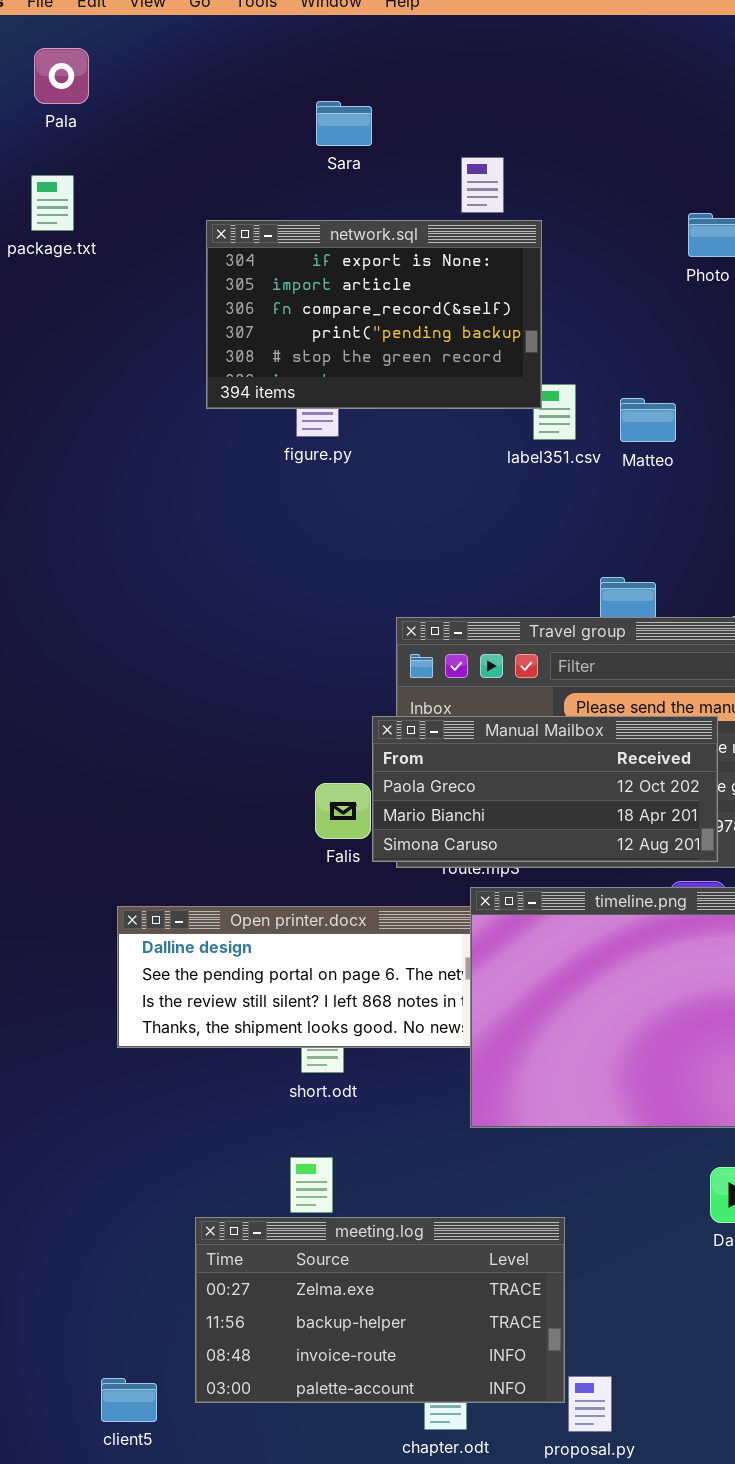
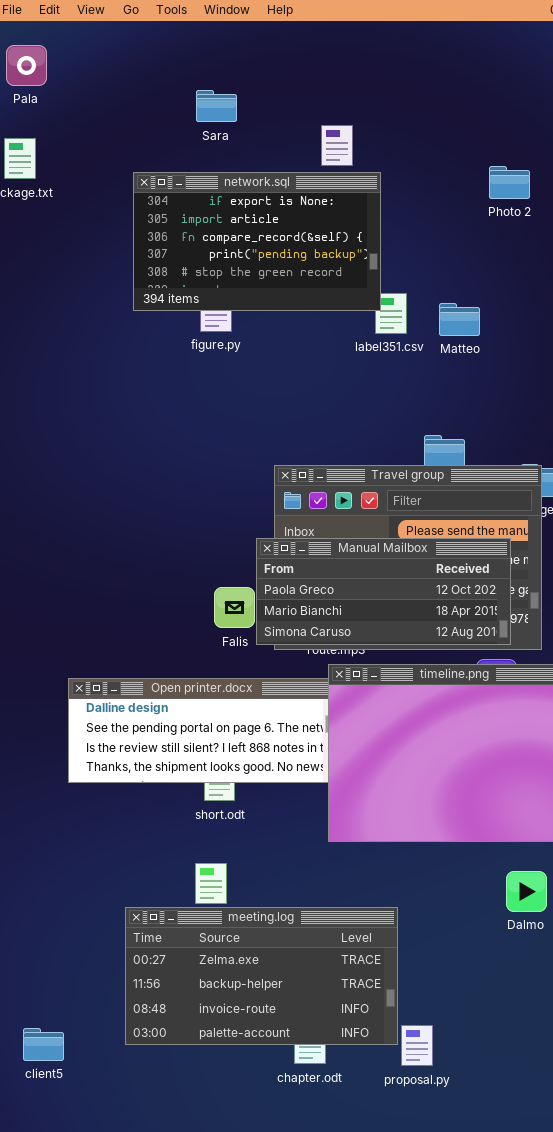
Sara: [316,101,372,146] -> [196,90,237,122], moved
client5: [101,1378,157,1422] -> [23,1028,64,1061], moved

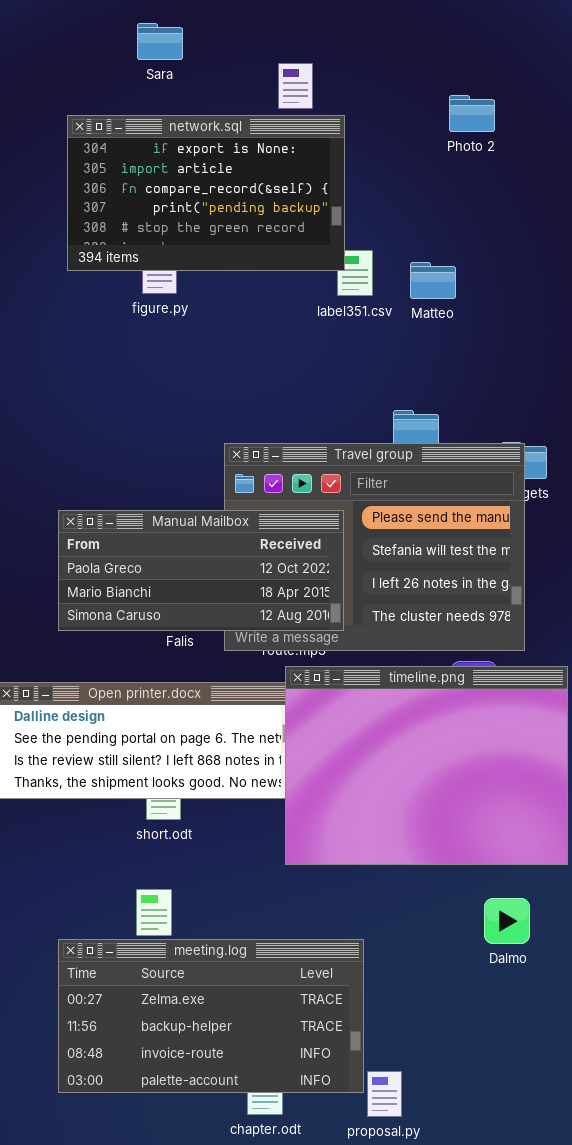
Photo 2: [489,166,530,199] -> [449,95,495,132], moved
Manual Mailbox: [256,538,511,645] -> [58,510,344,631], moved

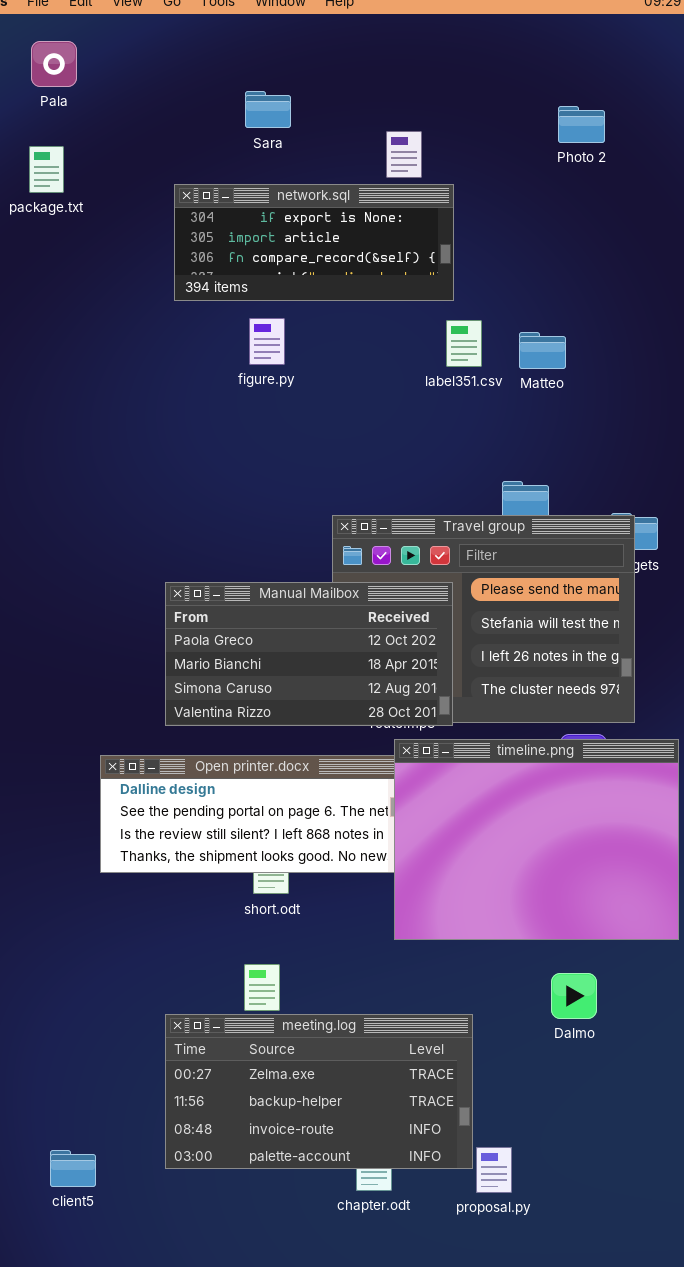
Photo 2: [449,95,495,132] -> [558,106,605,143], moved
network.sql: [67,115,345,271] -> [174,184,454,301], resized
Manual Mailbox: [58,510,344,631] -> [165,582,453,726], resized
Dalmo: [484,898,530,944] -> [551,973,597,1019], moved

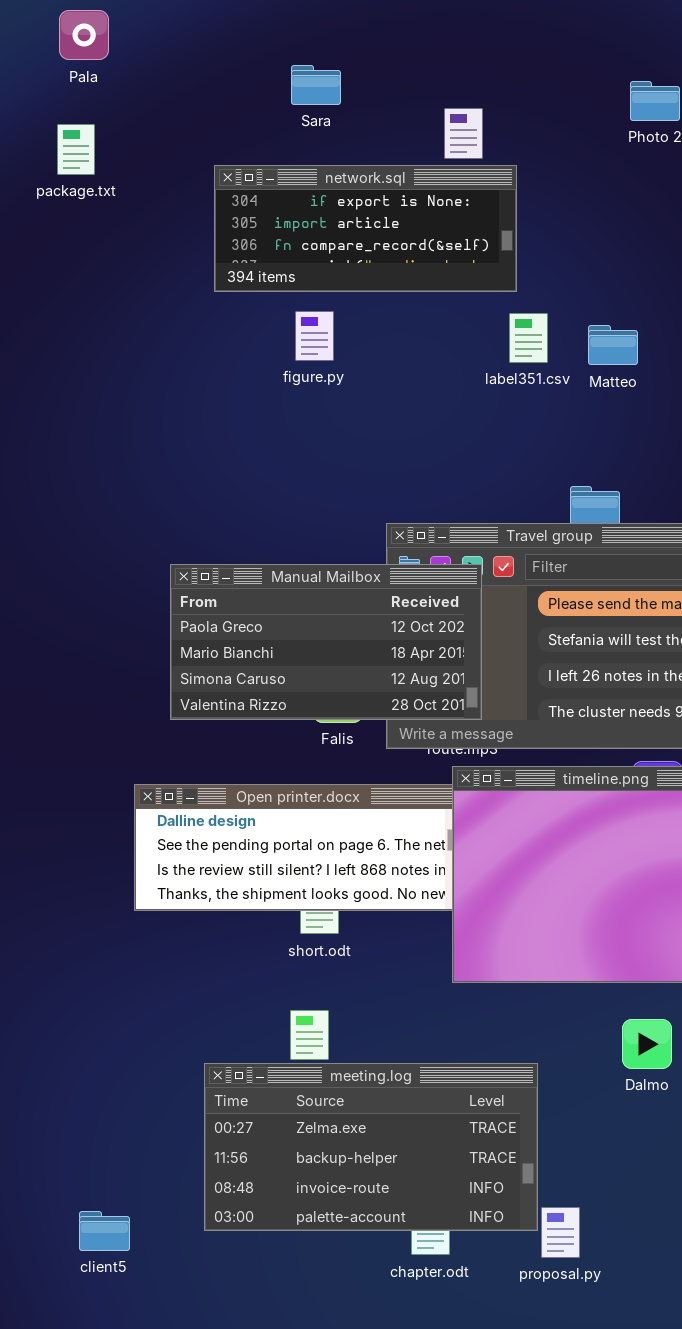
Manual Mailbox: [165,582,453,726] -> [170,564,482,720], moved

